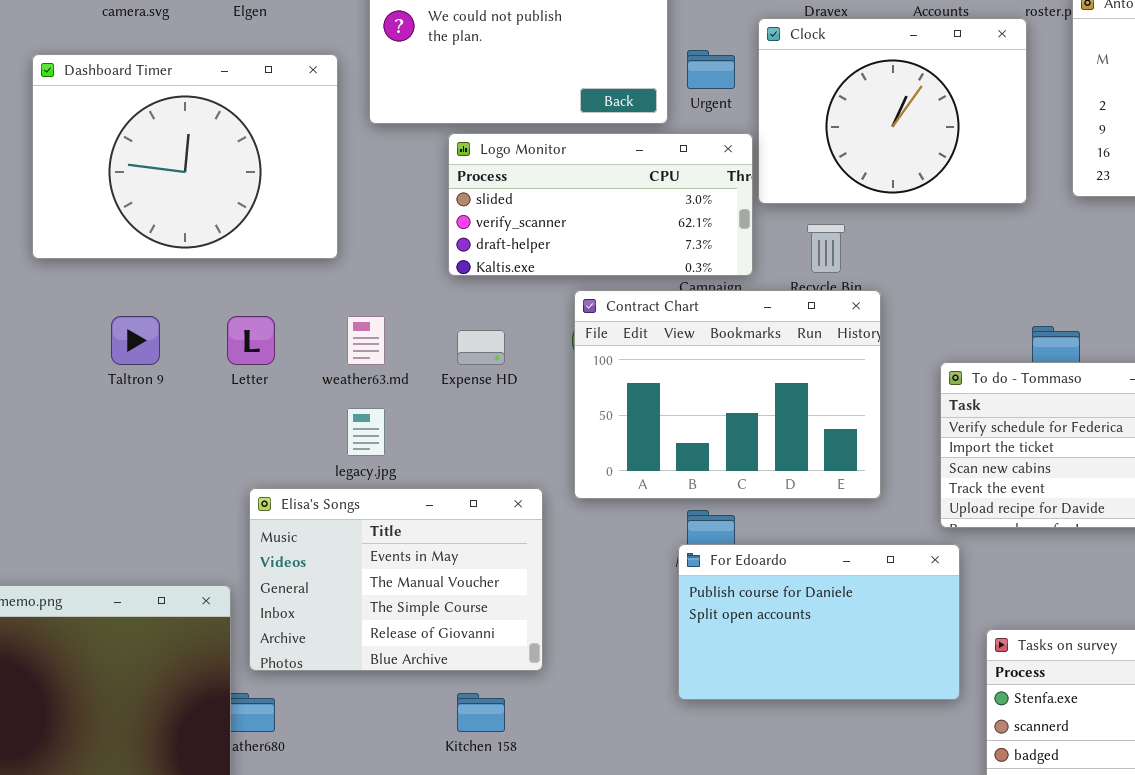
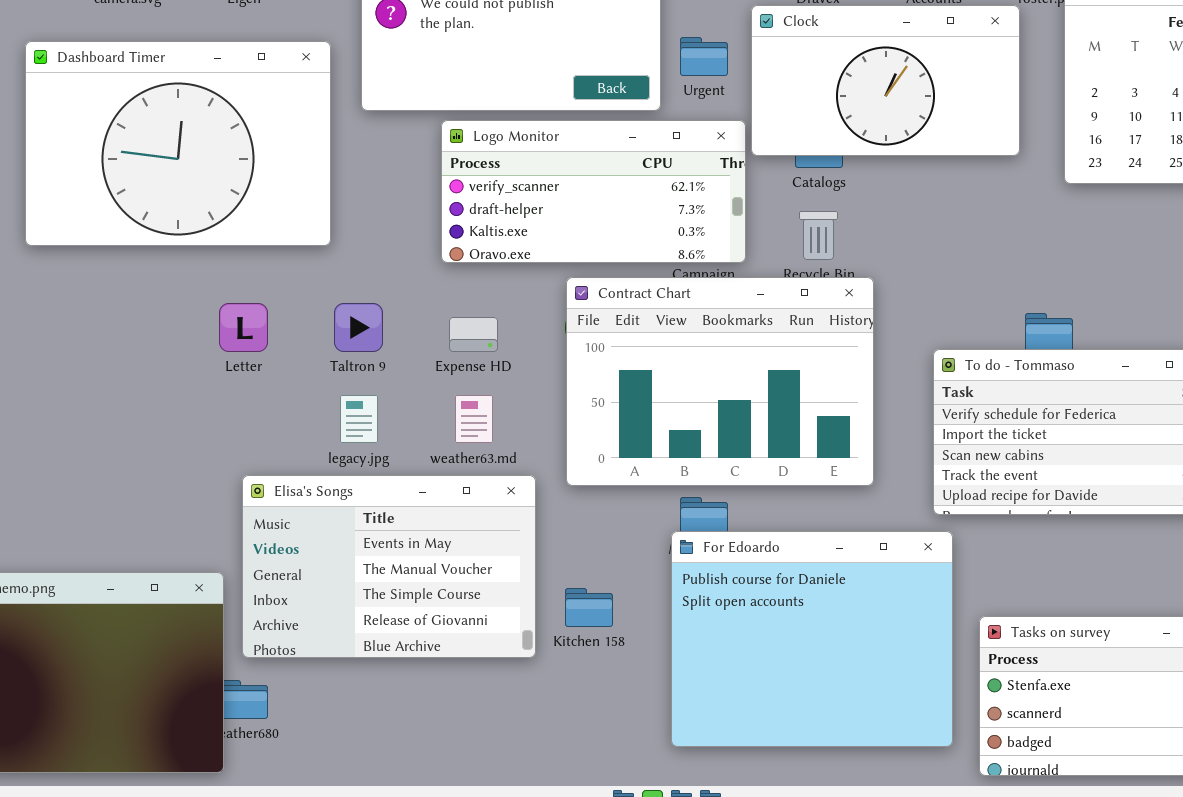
Clock: [758,18,1027,204] -> [751,5,1020,156], resized
Logo Monitor: [448,133,753,276] -> [441,120,746,263], scrolled down 1 row
Taltron 9: [111,316,160,365] -> [334,303,383,352], moved
weather63.md: [347,316,385,365] -> [455,395,493,443], moved
For Edoardo: [678,544,960,700] -> [671,531,953,747], resized
Kitchen 158: [457,693,505,732] -> [565,588,613,627], moved

